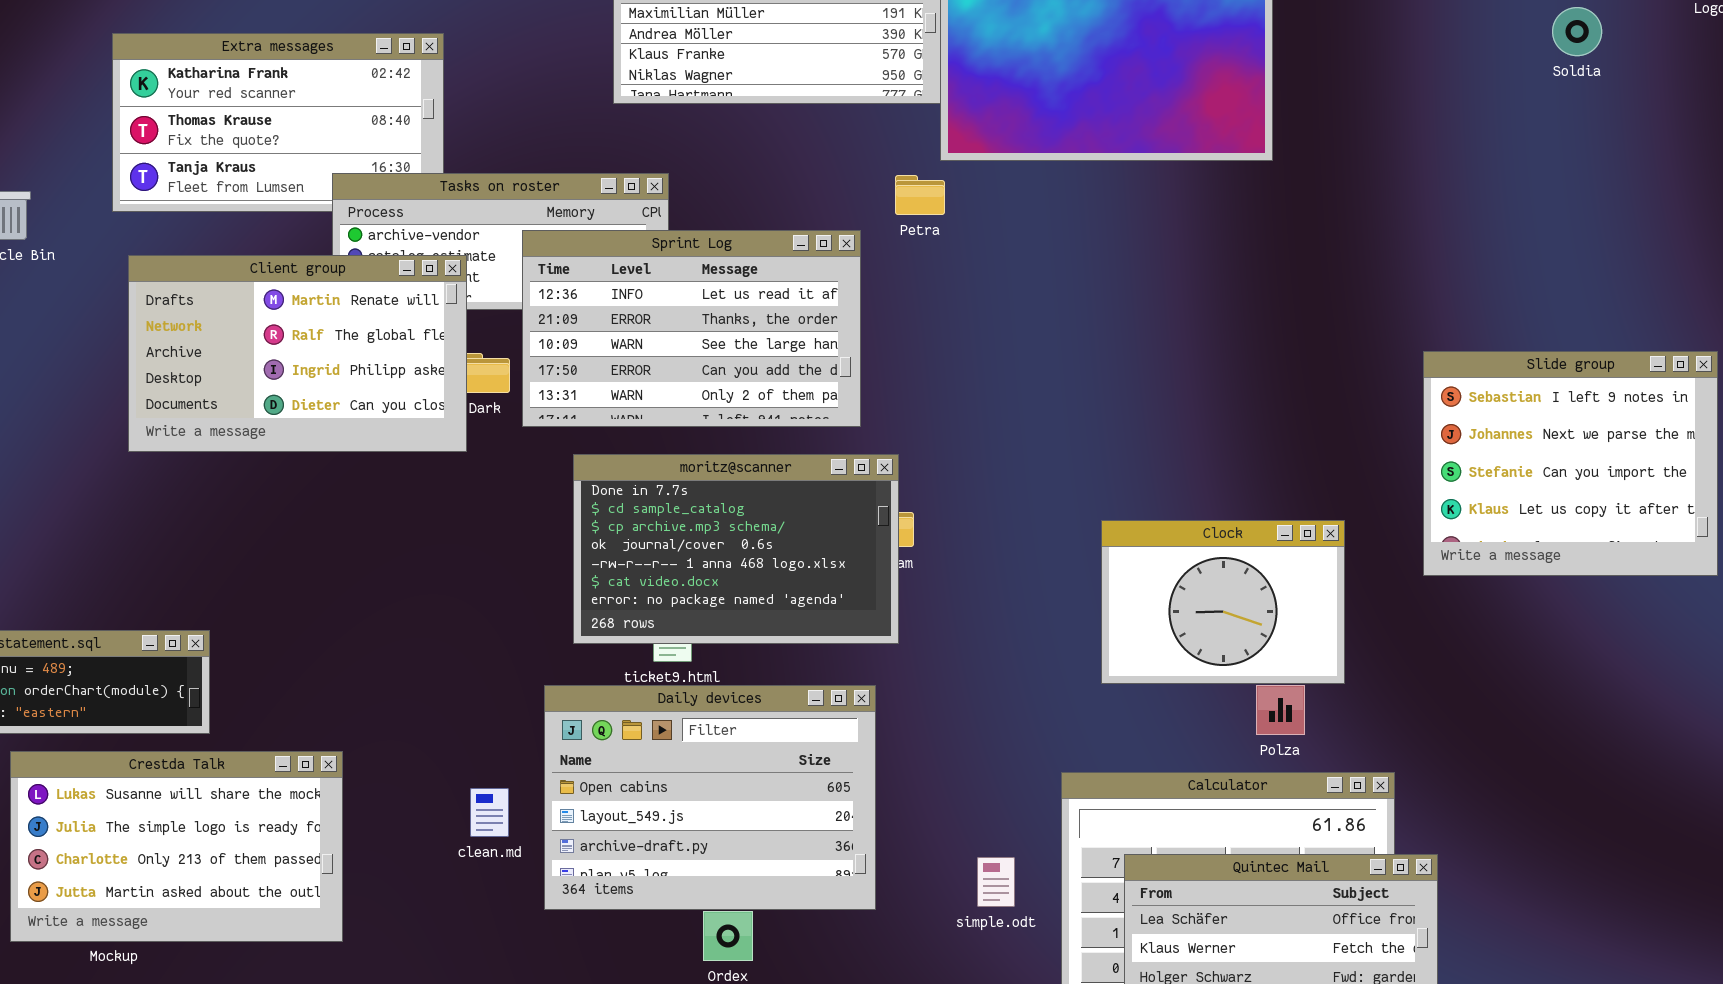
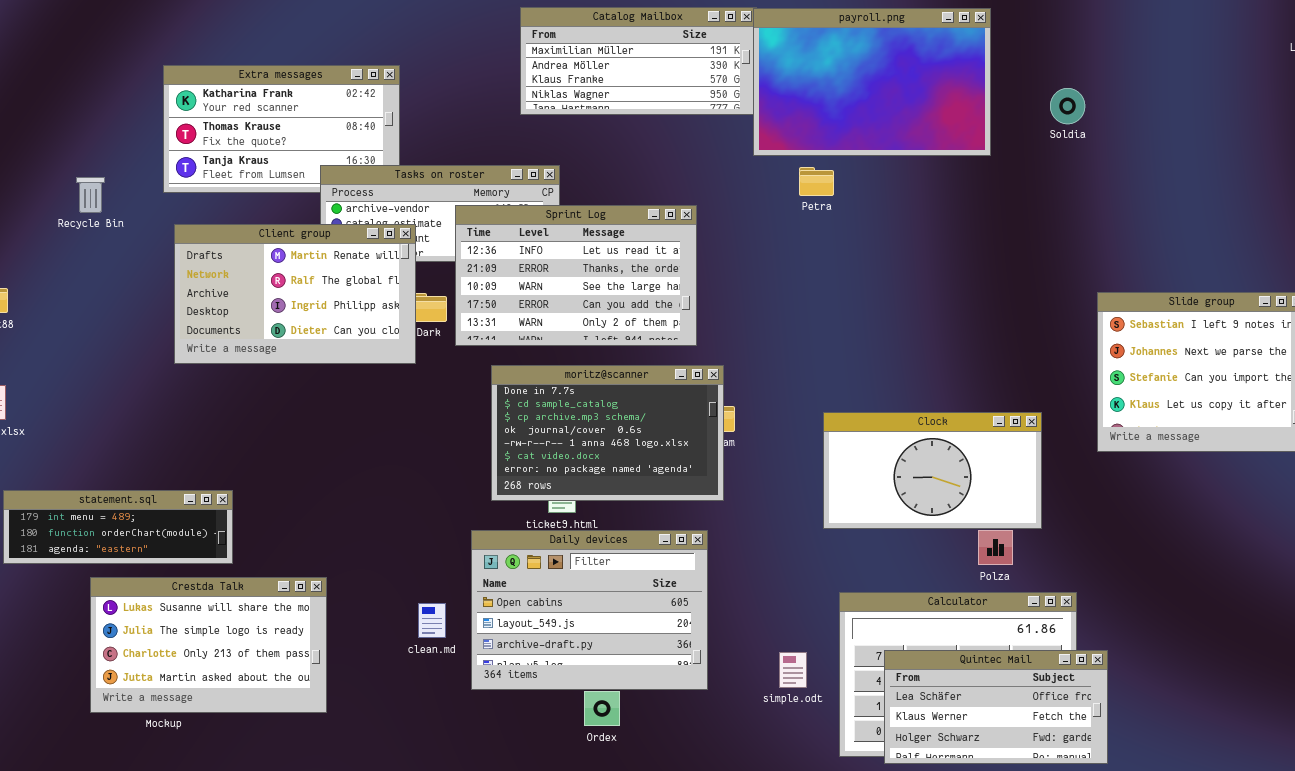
Soldia: [1552,7,1602,56] -> [1050,88,1085,124], moved
Petra: [895,175,945,215] -> [799,167,834,196], moved
Clock: [1101,520,1345,684] -> [823,412,1042,529], resized

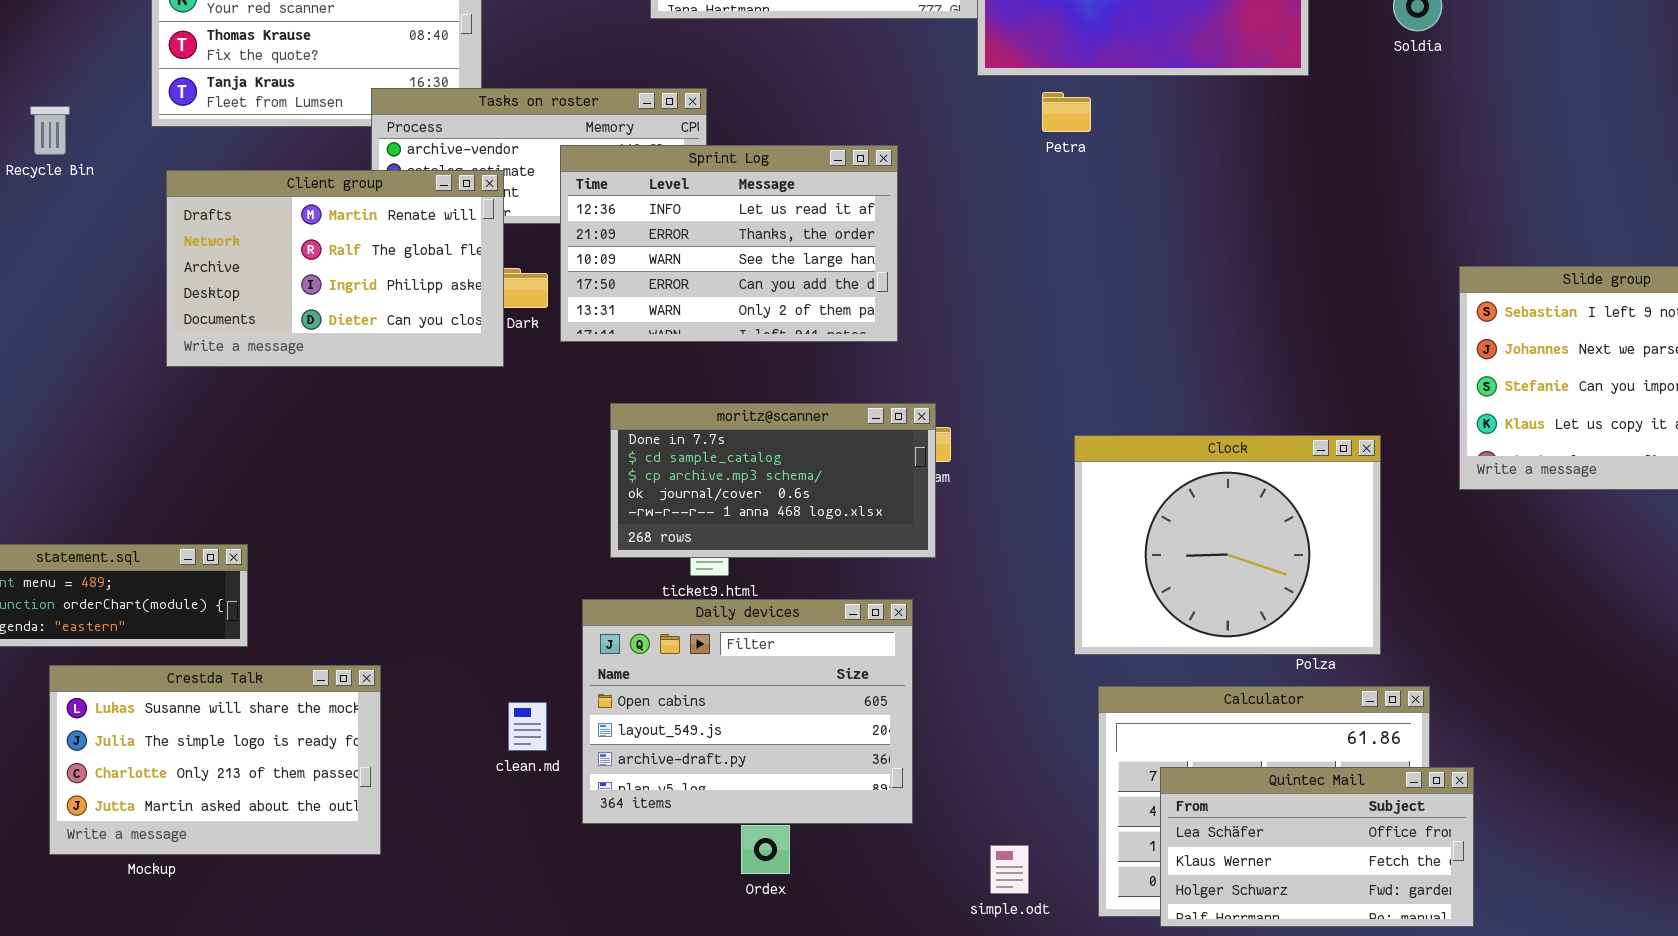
moritz@scanner: [491,365,724,501] -> [610,403,936,558], resized
Clock: [823,412,1042,529] -> [1074,435,1381,655], resized
simple.odt: [779,652,807,688] -> [990,845,1029,894], moved

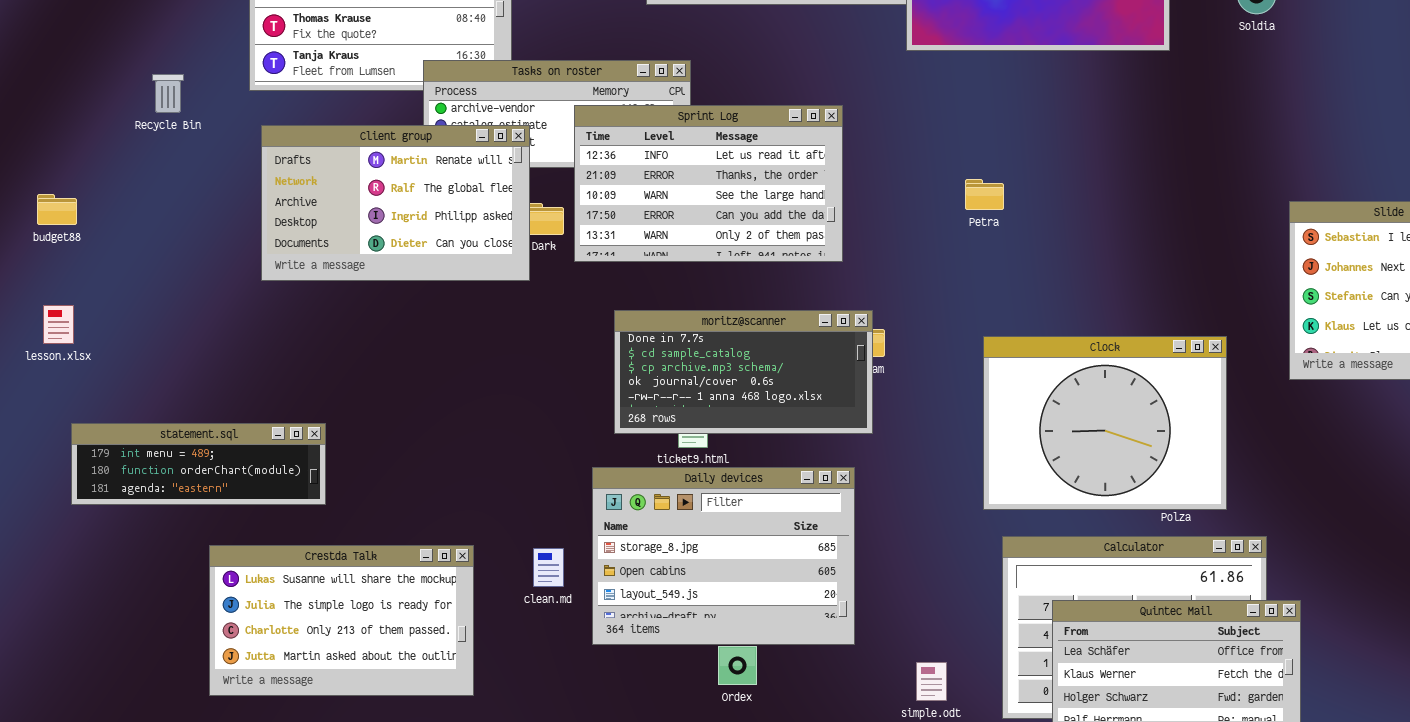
Petra: [1042,92,1091,132] -> [965,179,1004,210], moved
Daily devices: [582,599,913,824] -> [592,467,855,645], scrolled up 1 row
Crestda Talk: [49,665,381,855] -> [209,545,474,696], moved

